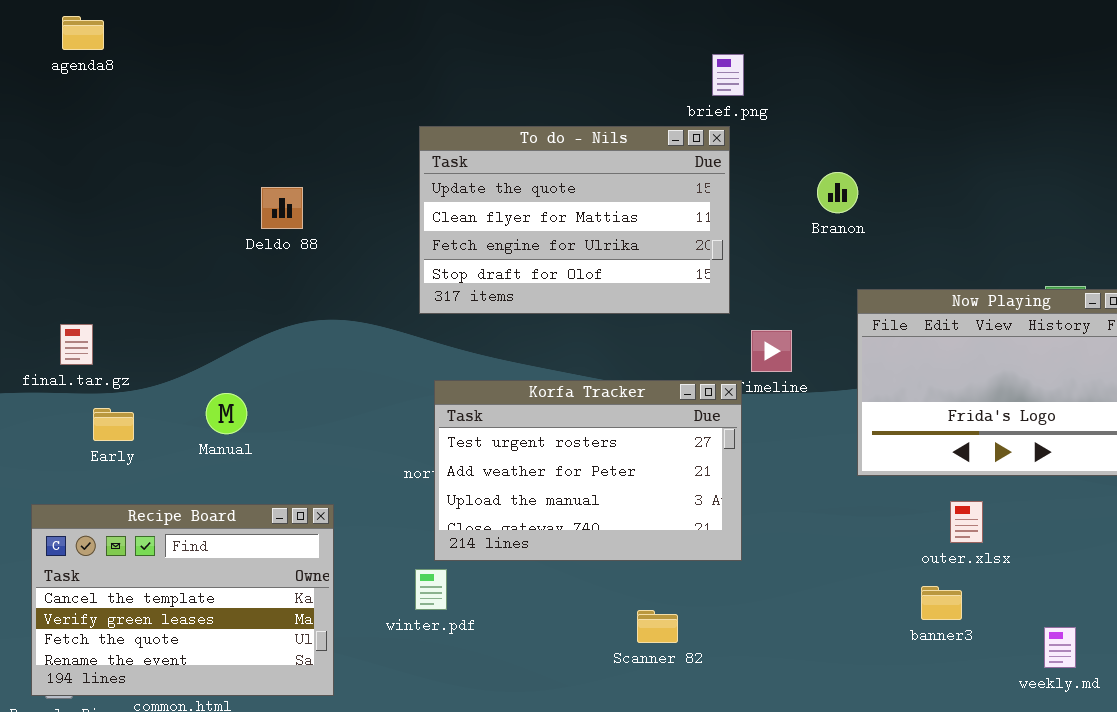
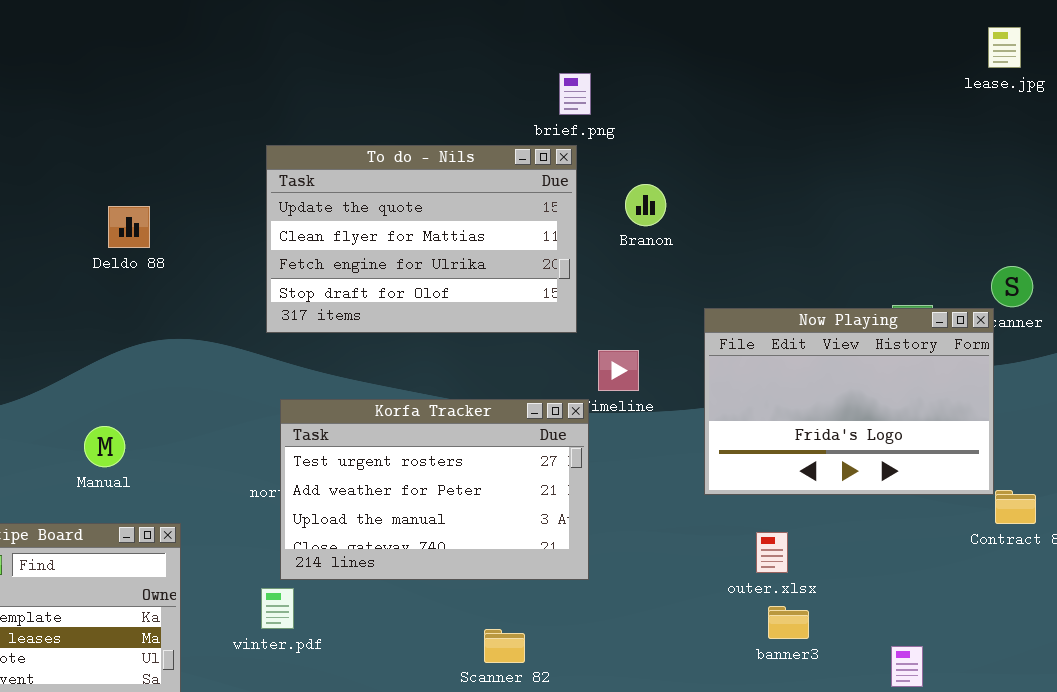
Branon: [817,172,858,213] -> [625,184,666,226], moved
Manual: [206,393,247,434] -> [84,426,125,467], moved
outer.xlsx: [950,501,983,543] -> [756,532,788,573], moved

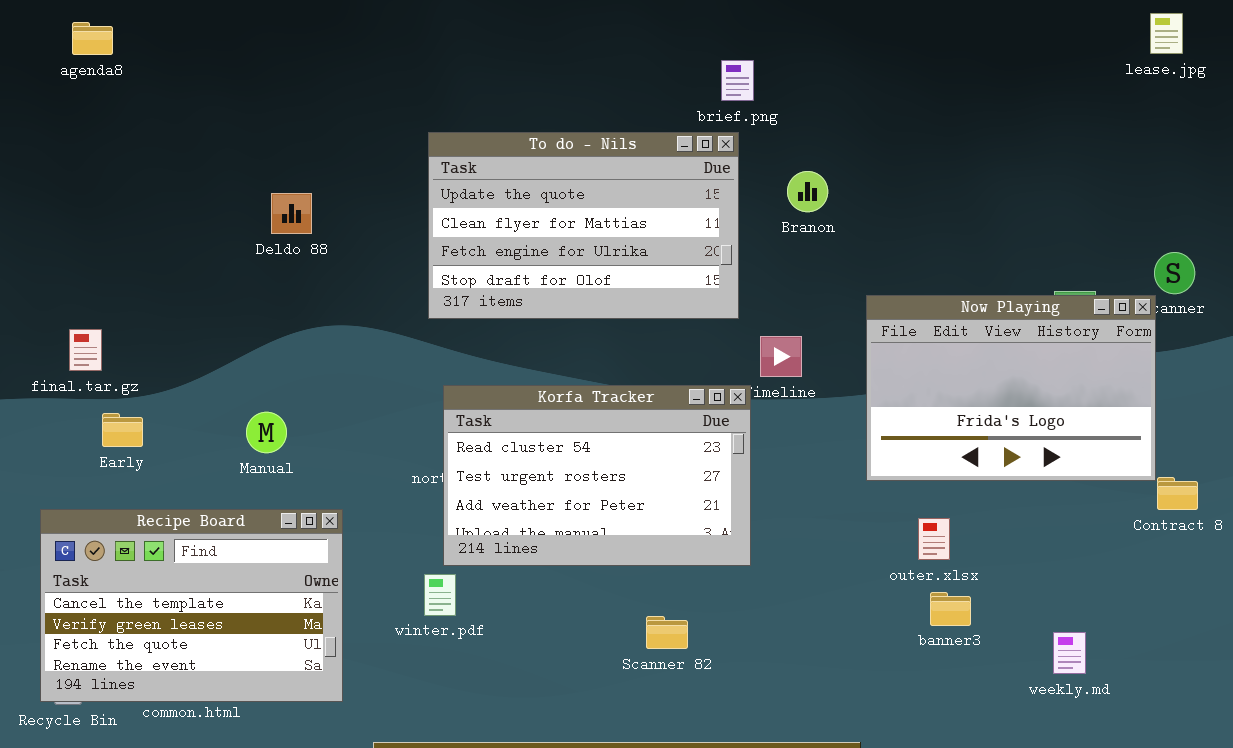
Korfa Tracker: [280,399,589,580] -> [443,385,751,566], scrolled up 1 row

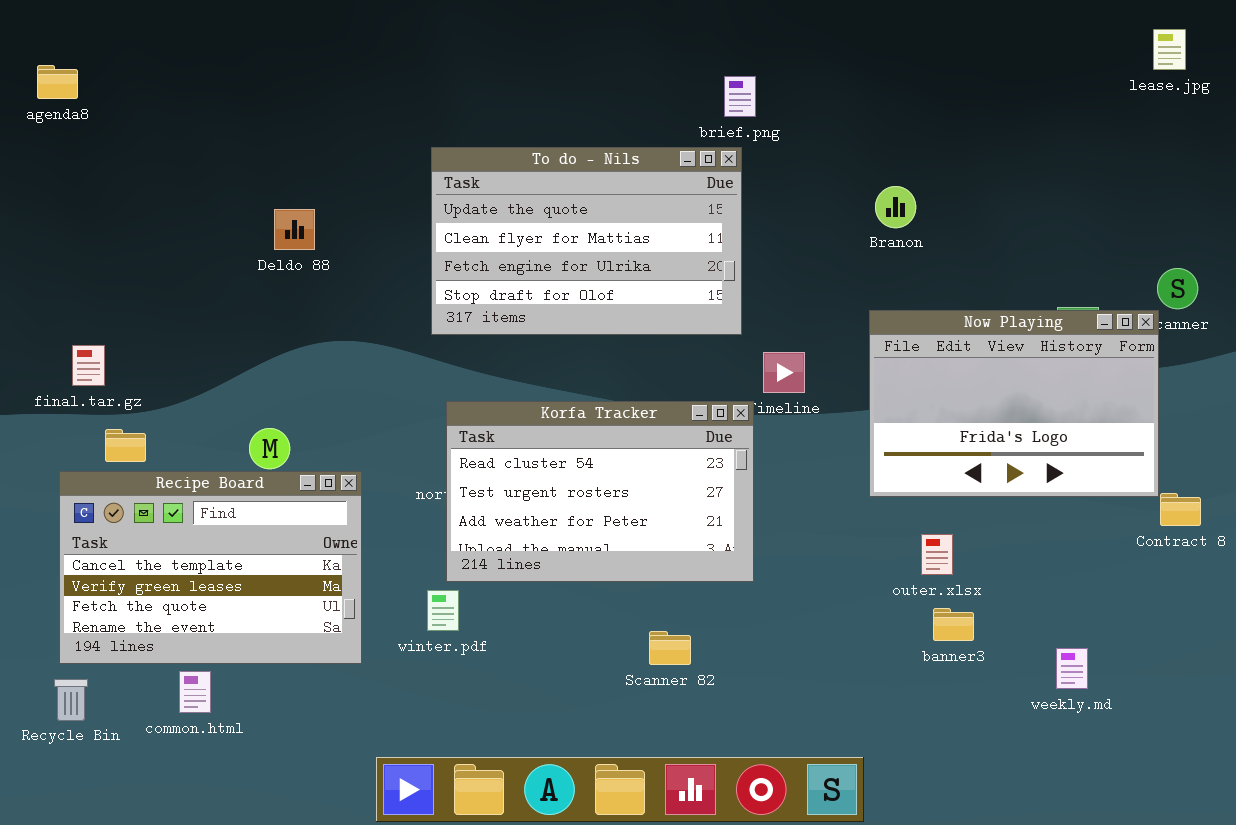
agenda8: [72,22,113,55] -> [37,65,78,99], moved
Branon: [787,171,828,212] -> [875,186,916,228], moved
Recipe Board: [40,509,343,702] -> [59,471,362,664], moved

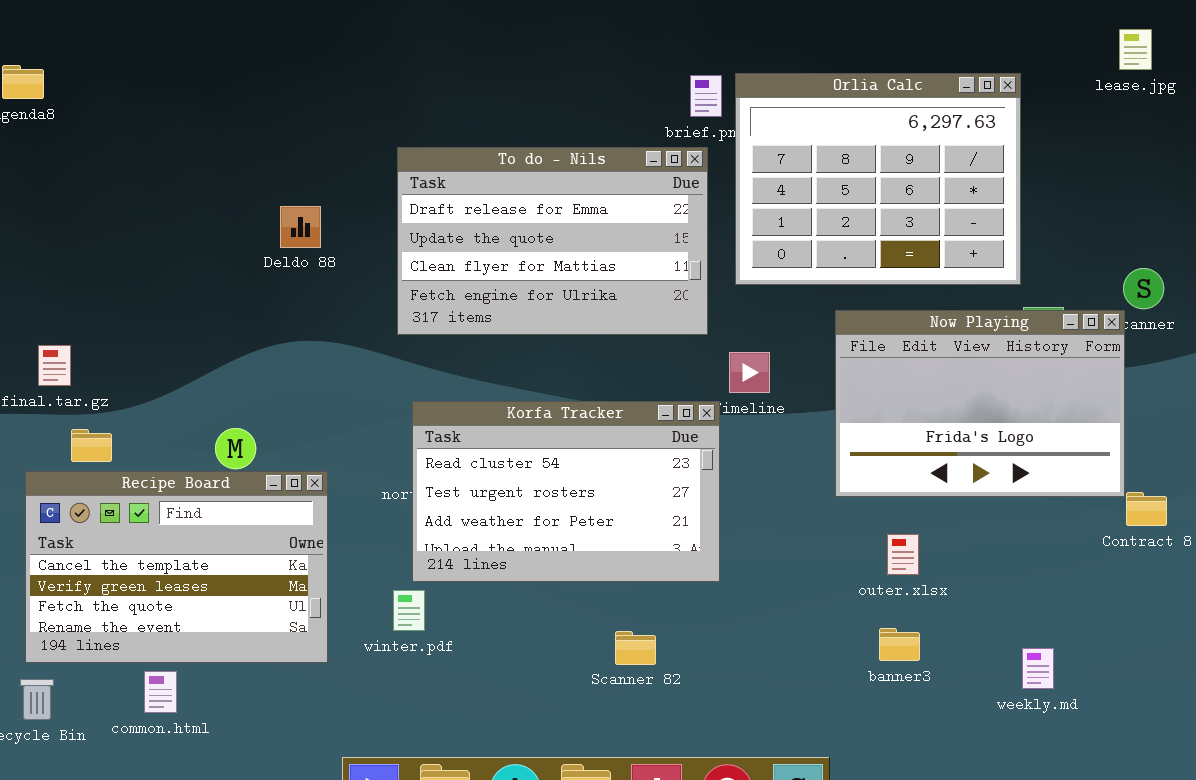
Orlia Calc: none -> [735,73,1021,285], opened
To do - Nils: [431,147,742,335] -> [397,147,708,335], scrolled up 1 row
Deldo 88: [274,209,315,250] -> [280,206,321,248], moved
banner3: [933,608,974,641] -> [879,628,920,661], moved

